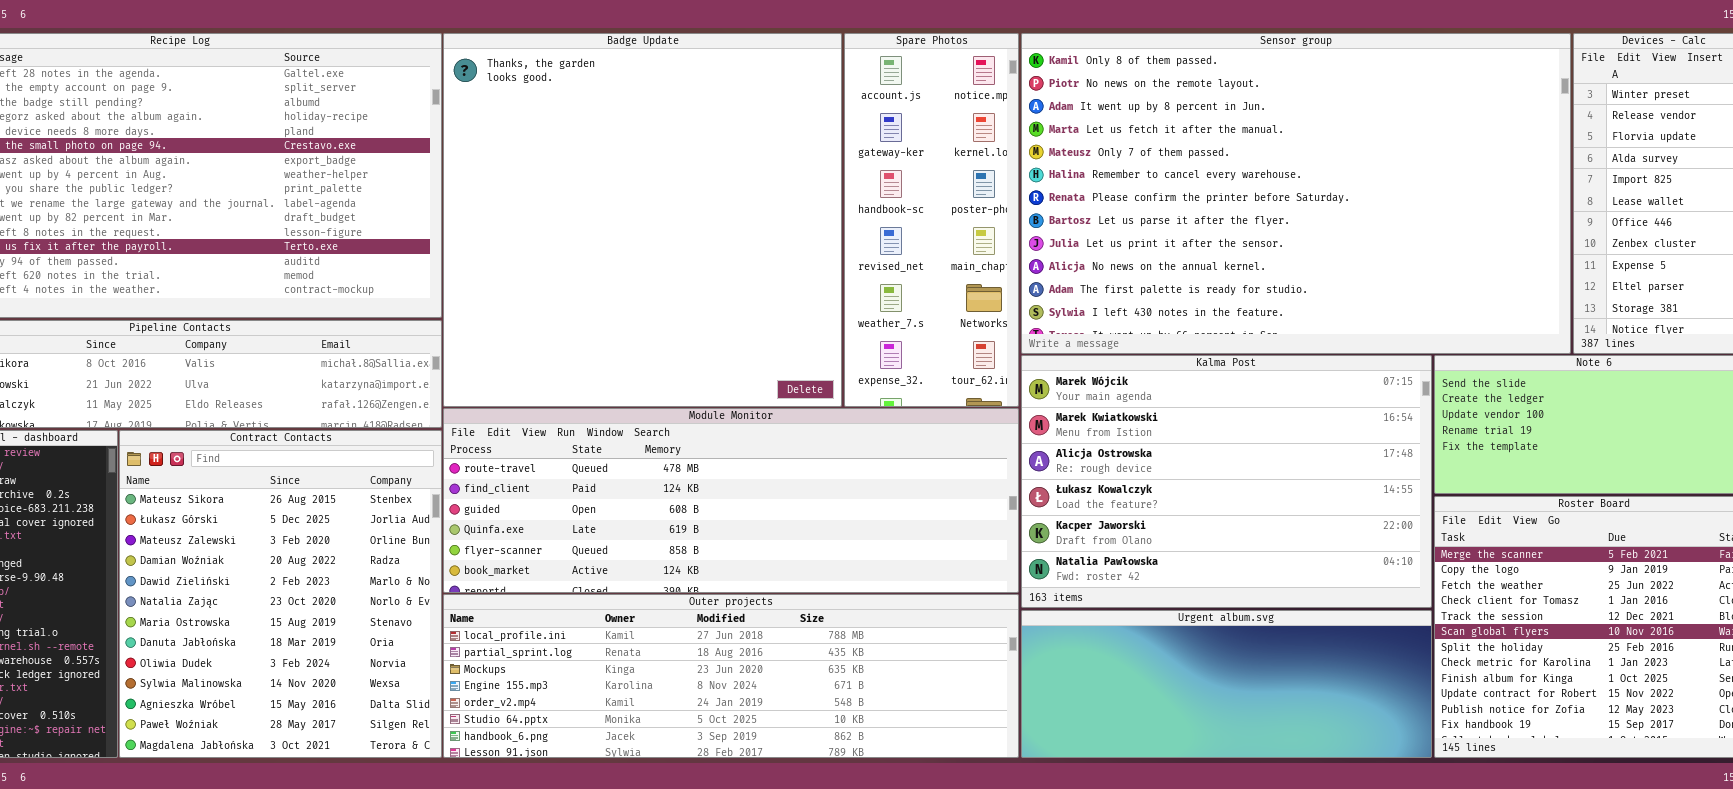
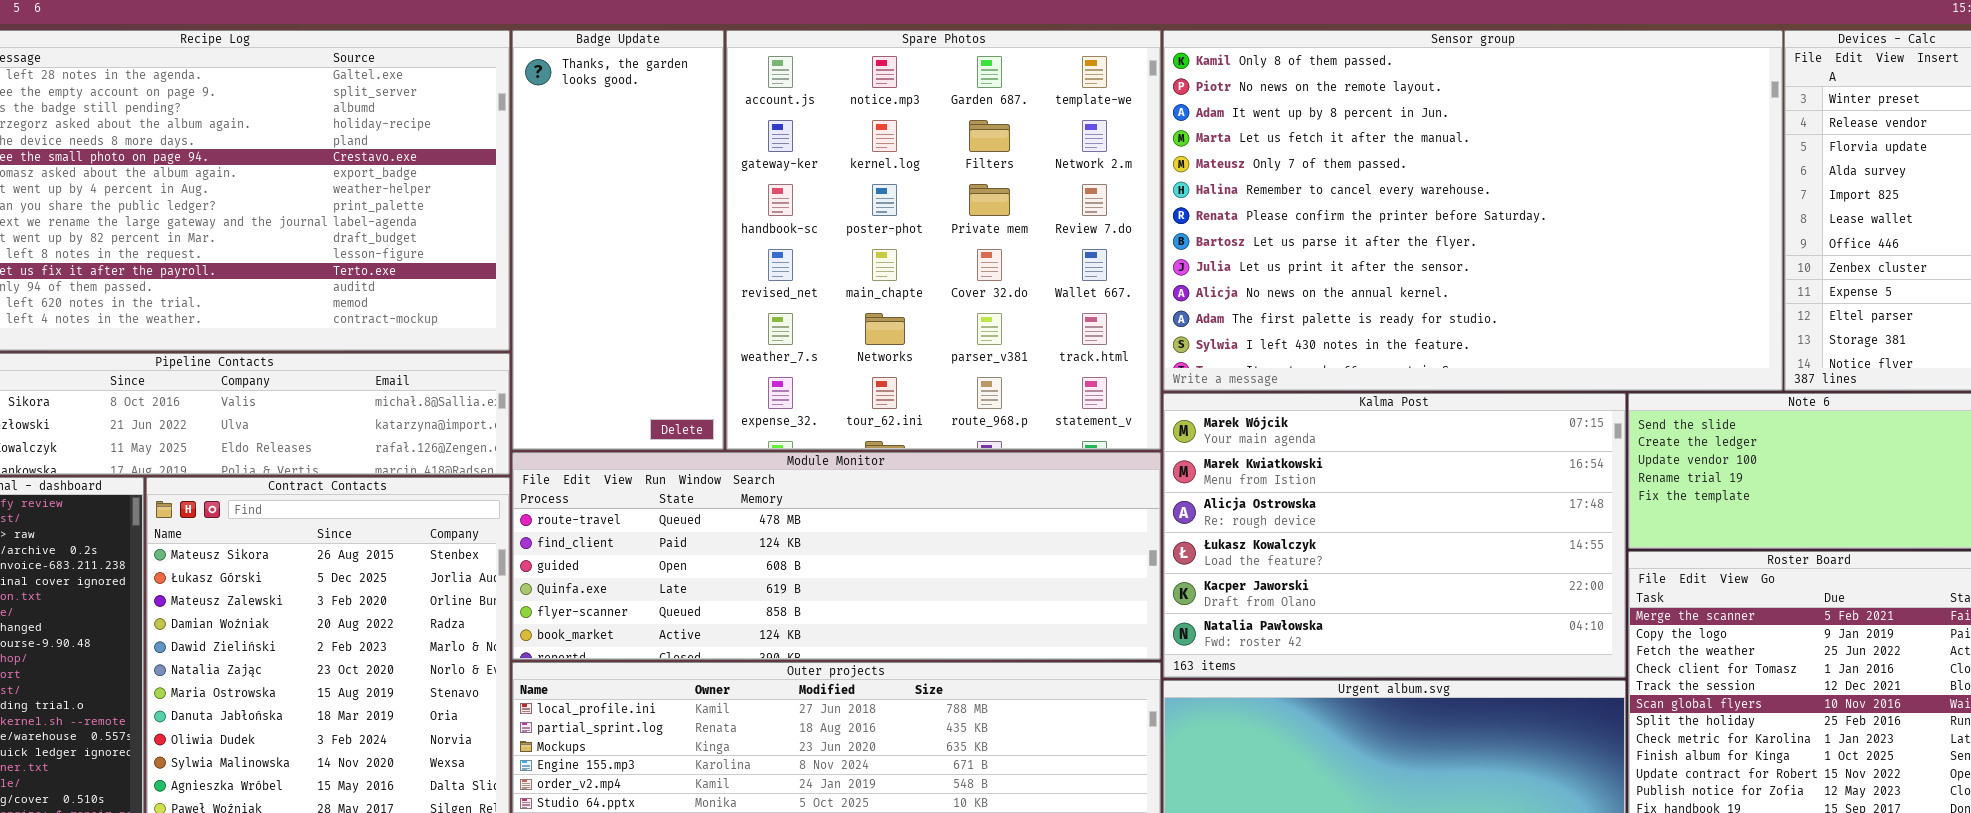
Badge Update: [443,33,842,407] -> [512,30,724,450], resized
Spare Photos: [844,33,1019,407] -> [726,30,1161,450], resized

